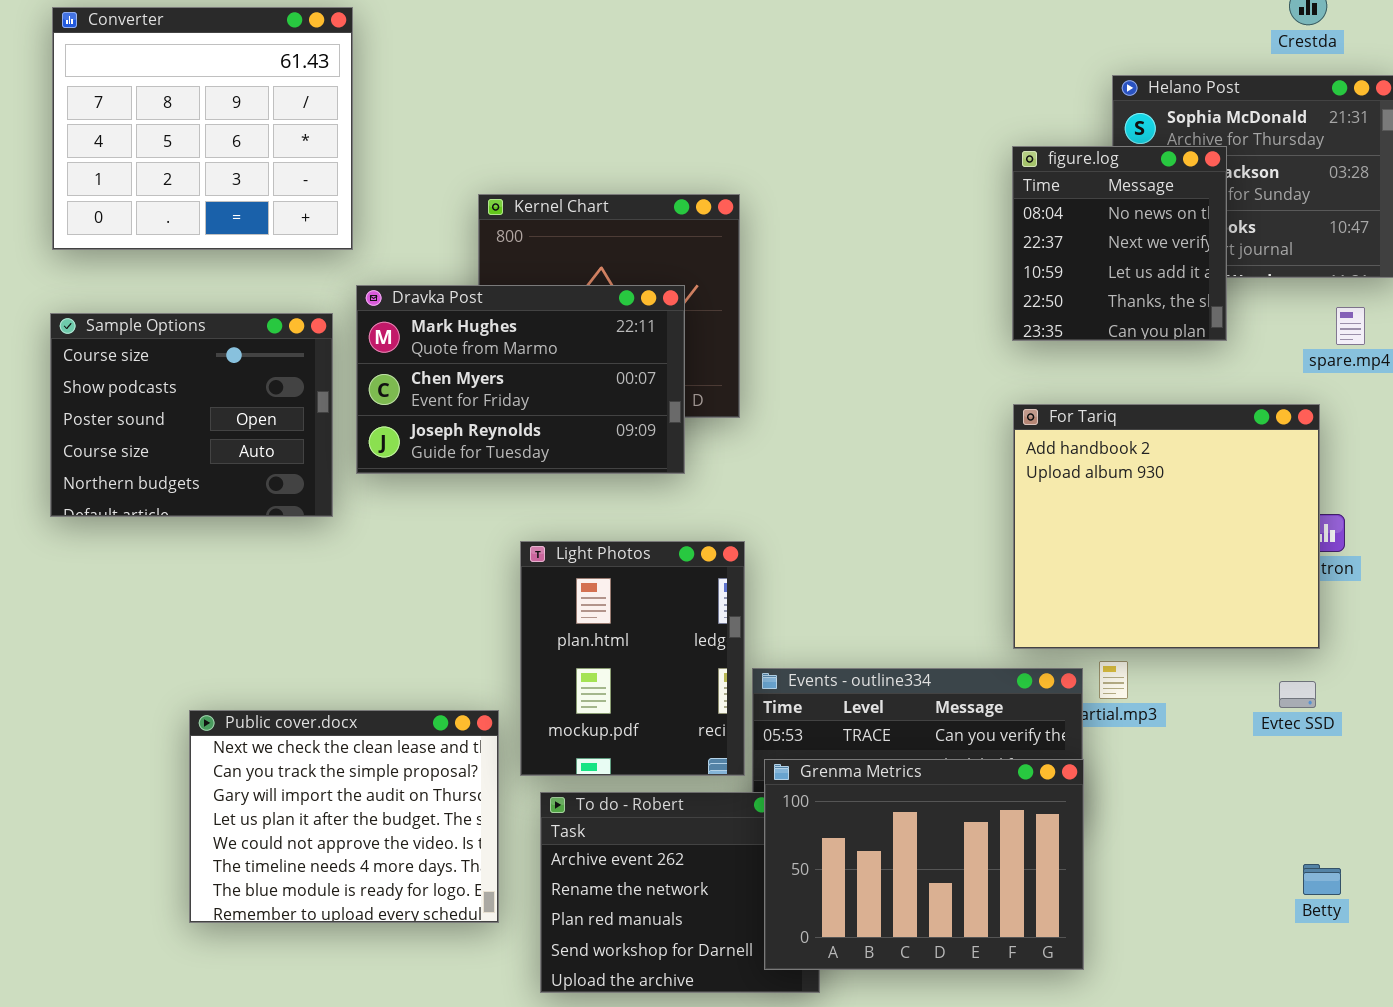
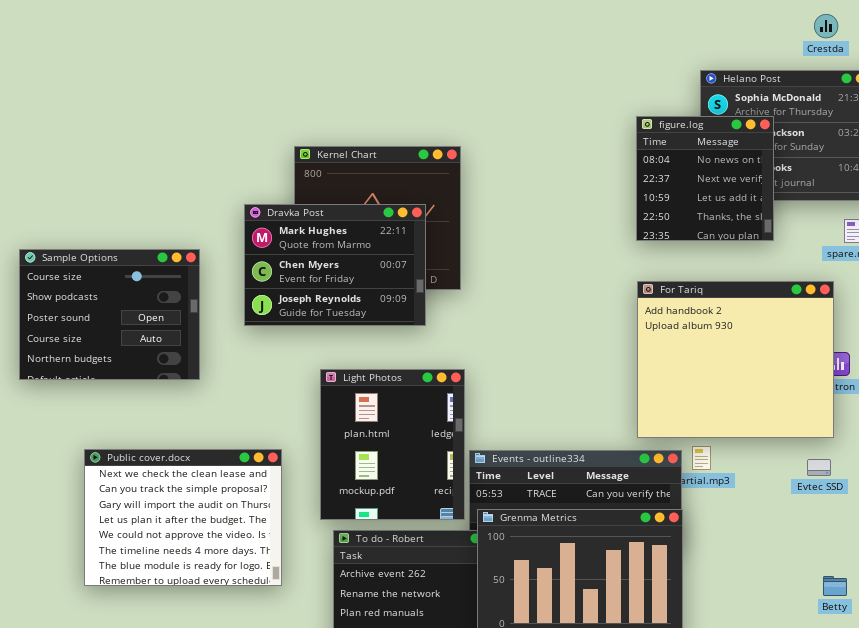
Converter: [52,7,353,250] -> none, closed
Dravka Post: [356,285,685,474] -> [244,204,426,326], resized
Sample Options: [50,313,333,517] -> [19,249,200,380], moved
Public cover.docx: [189,710,499,923] -> [84,449,282,586], moved

